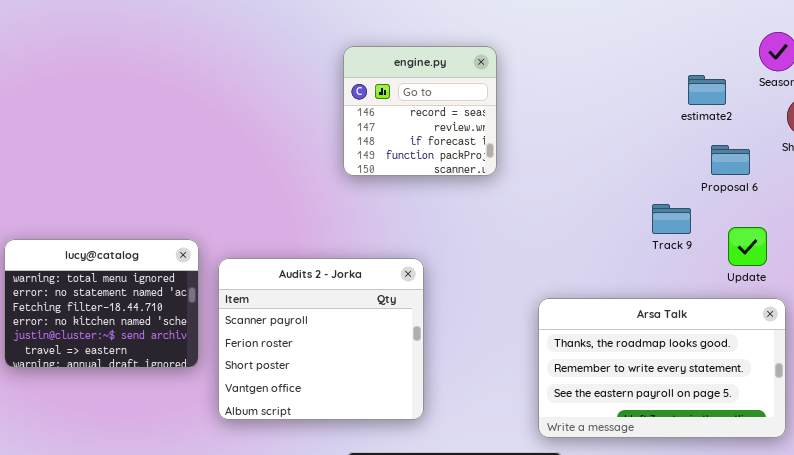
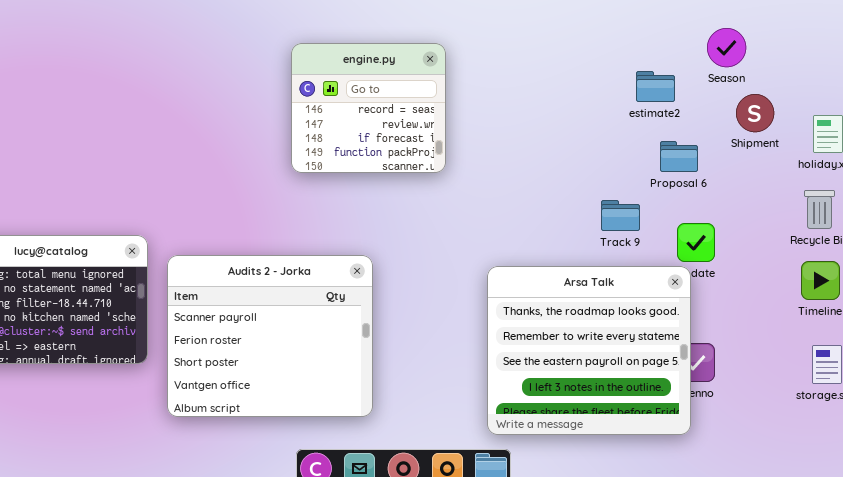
Arsa Talk: [538,298,786,438] -> [487,266,691,435], resized

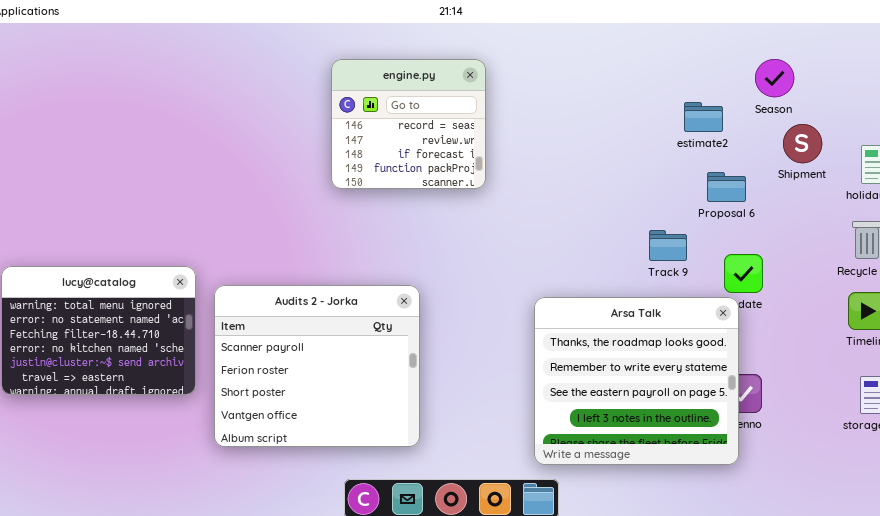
engine.py: [291,43,446,173] -> [331,59,486,189], moved

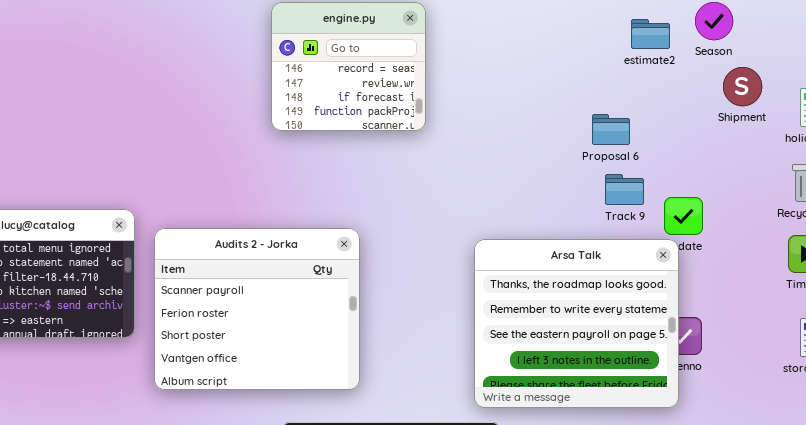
estimate2: [684,102,723,132] -> [631,19,670,49], moved
Proposal 6: [707,172,746,202] -> [592,114,630,145], moved
Track 9: [649,230,687,261] -> [605,174,644,205], moved

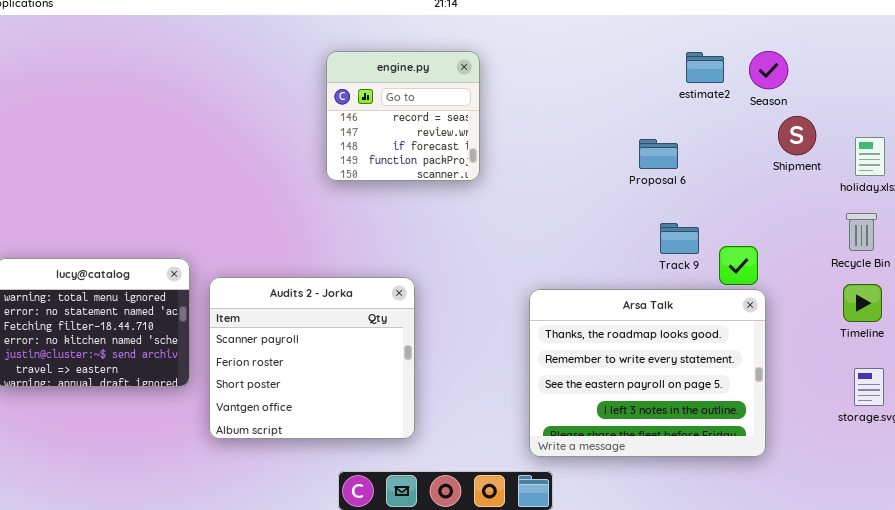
estimate2: [631,19,670,49] -> [686,52,724,83], moved
Proposal 6: [592,114,630,145] -> [639,139,678,169], moved
Arsa Talk: [474,239,679,408] -> [529,289,766,457], resized

